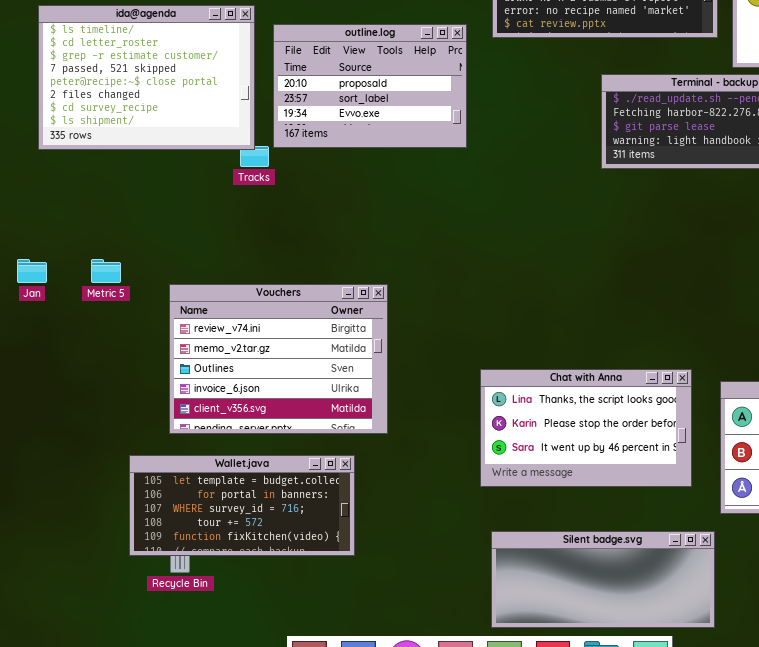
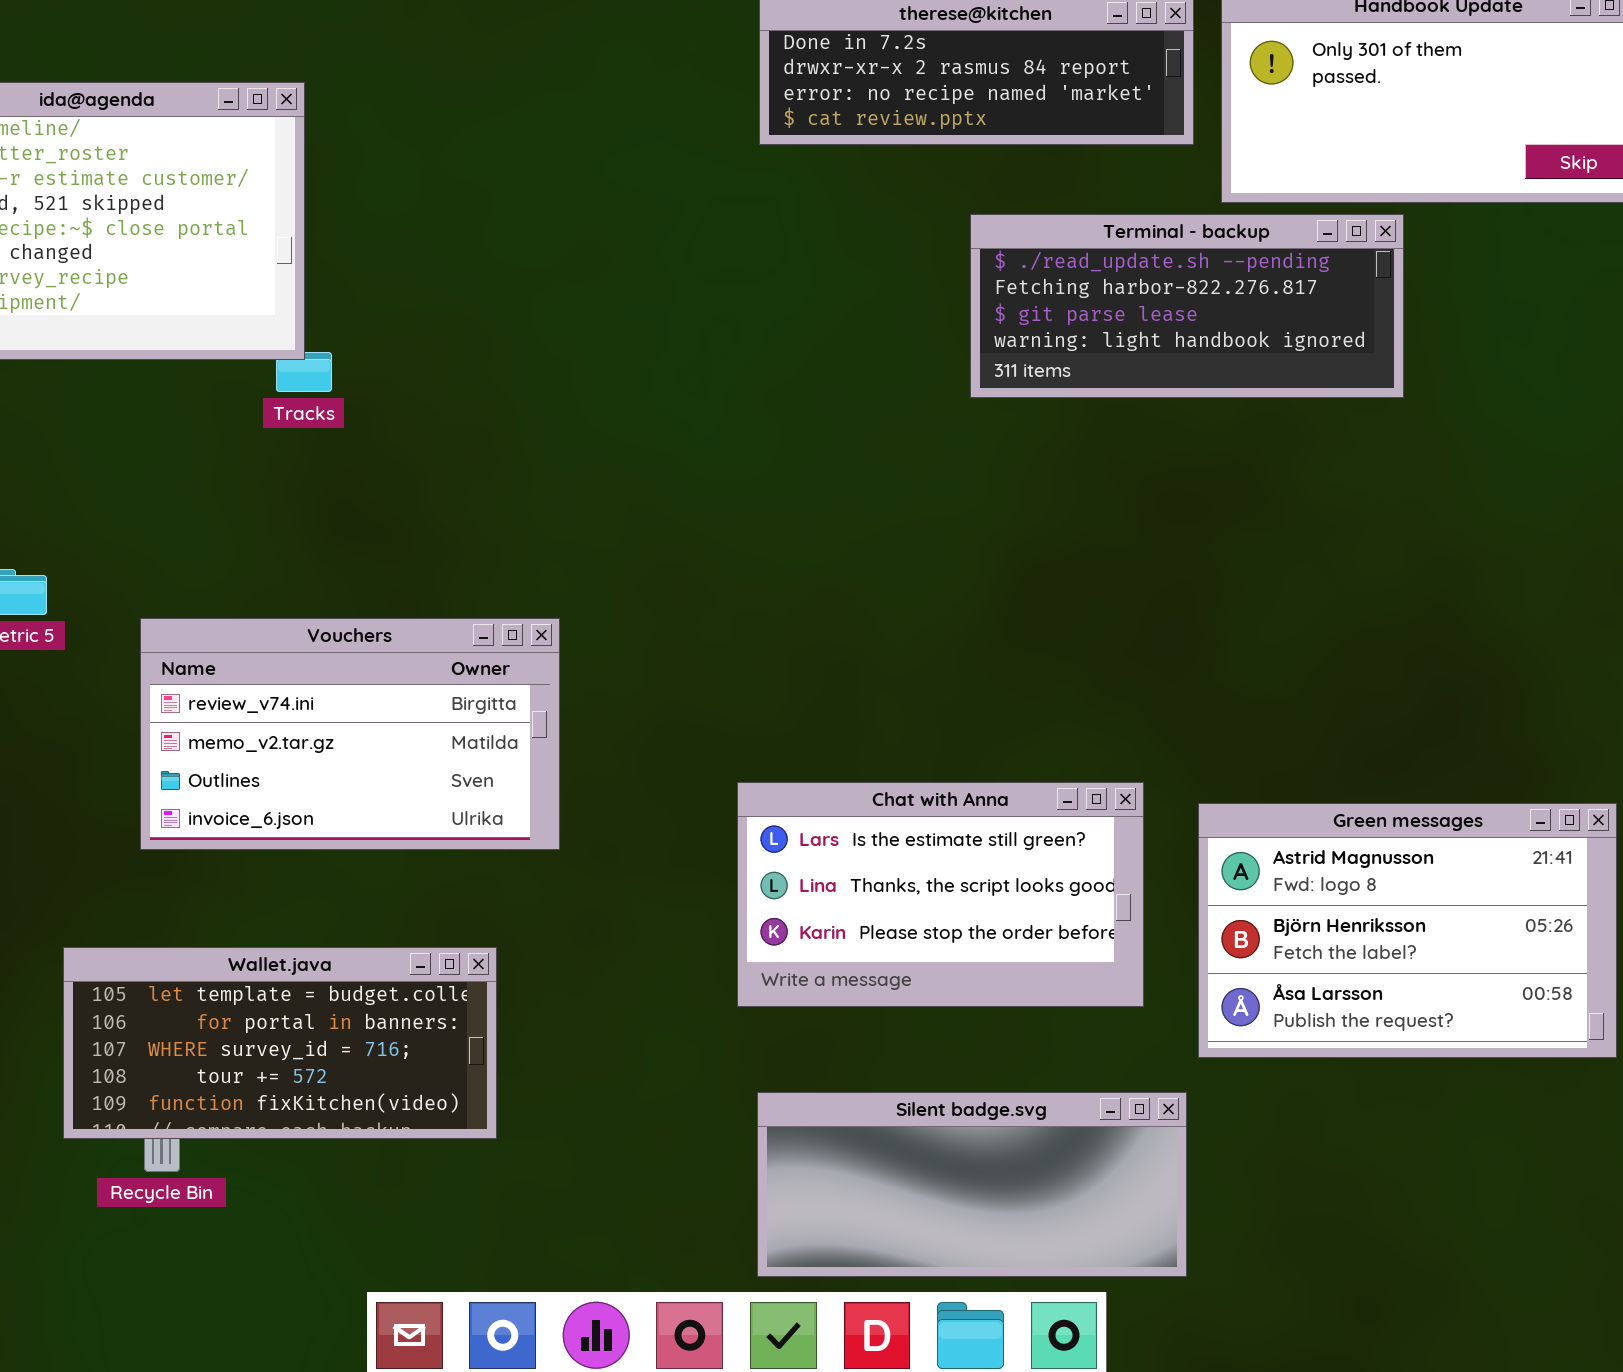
outline.log: [273,24,467,148] -> none, closed
Vouchers: [169,284,388,434] -> [140,618,560,850], resized
Chat with Anna: [480,369,692,487] -> [737,782,1144,1007], scrolled up 1 row

